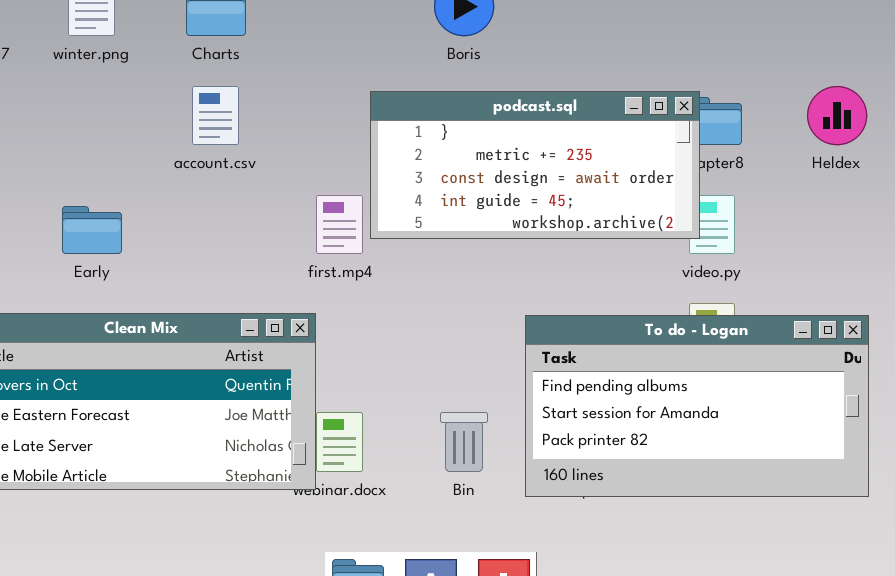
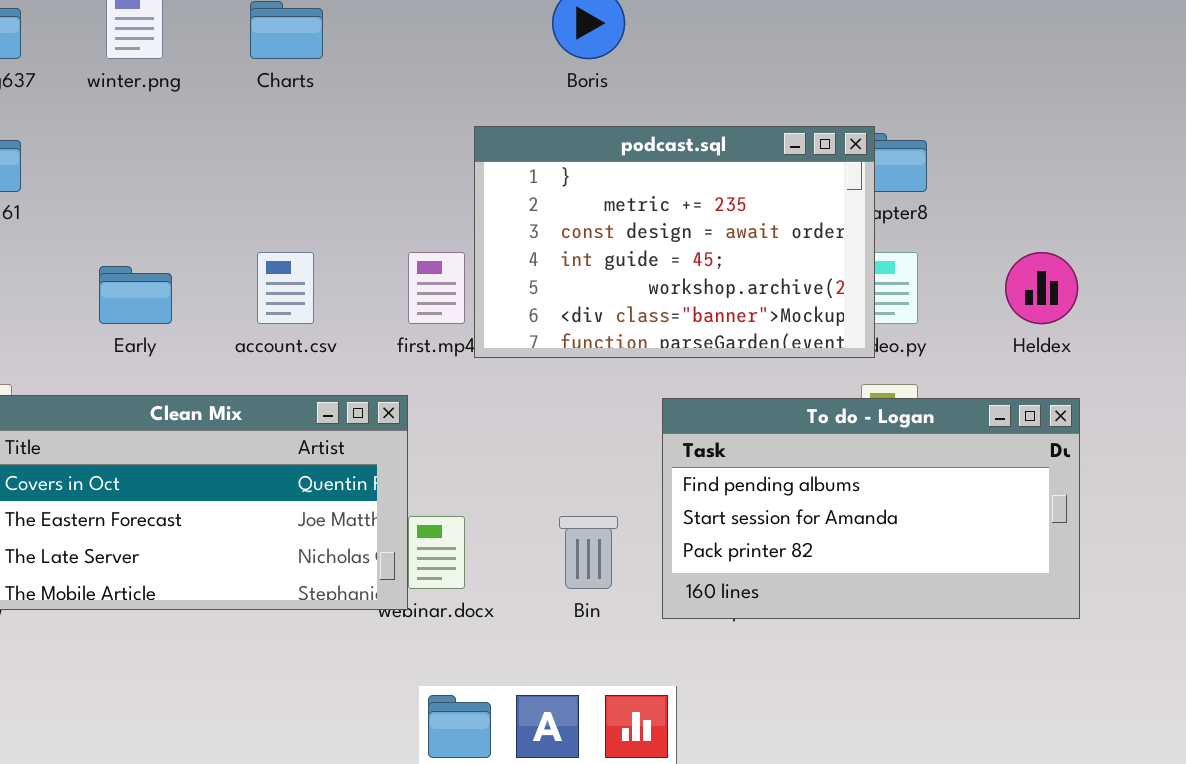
account.csv: [192,86,239,145] -> [257,252,314,324], moved
Heldex: [807,86,867,145] -> [1005,252,1078,324], moved
podcast.sql: [370,91,700,239] -> [474,126,875,358], resized

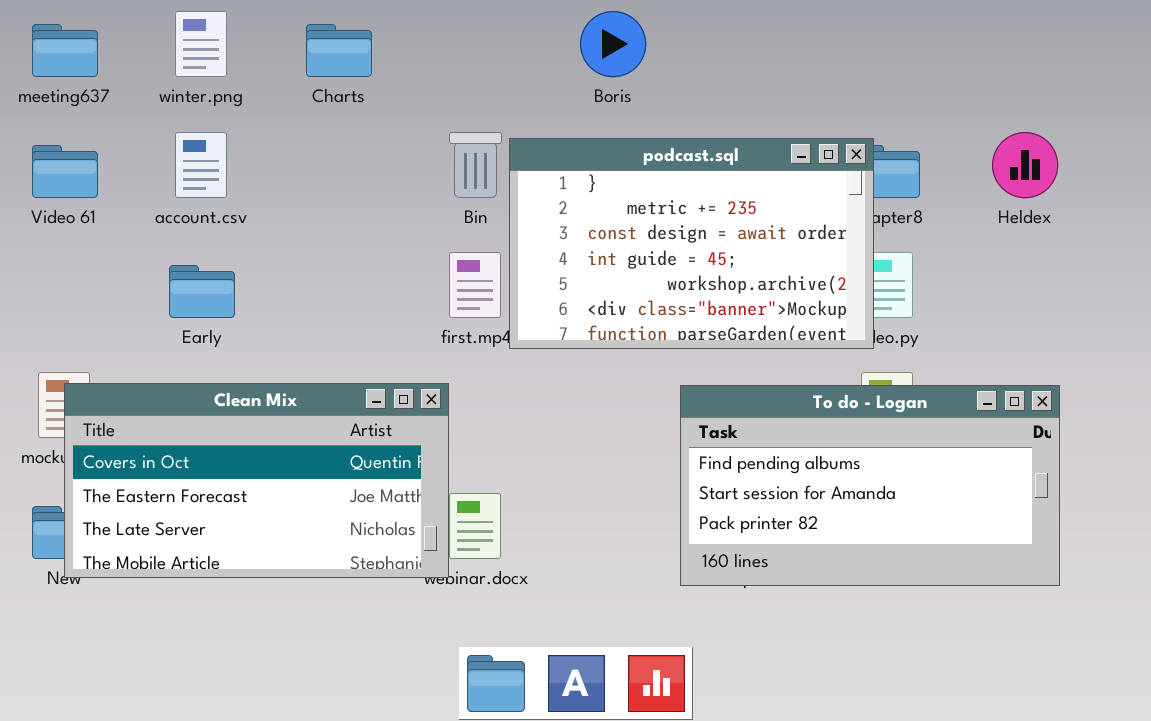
account.csv: [257,252,314,324] -> [175,132,227,198], moved
Heldex: [1005,252,1078,324] -> [992,132,1058,198], moved
Bin: [559,516,618,589] -> [449,132,502,198], moved

